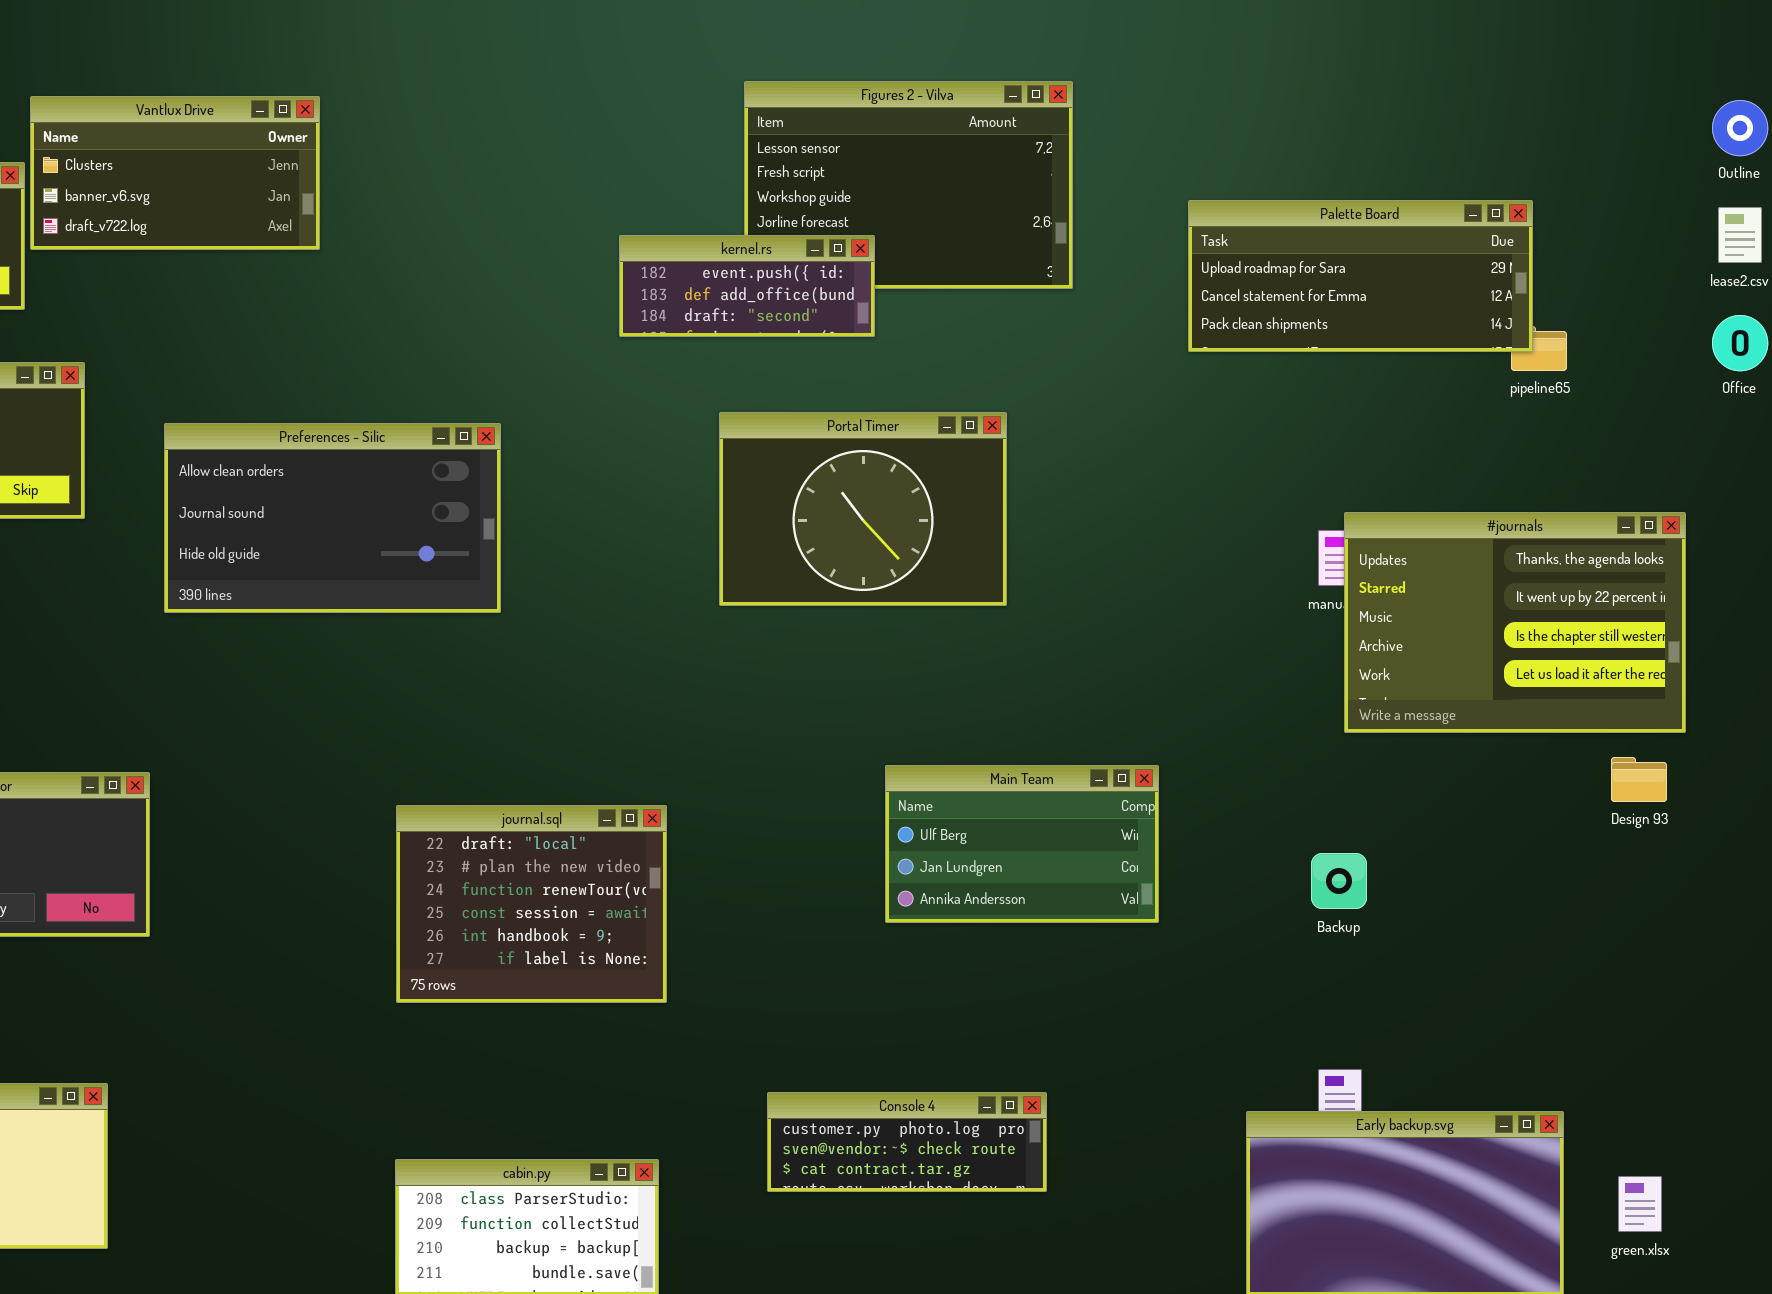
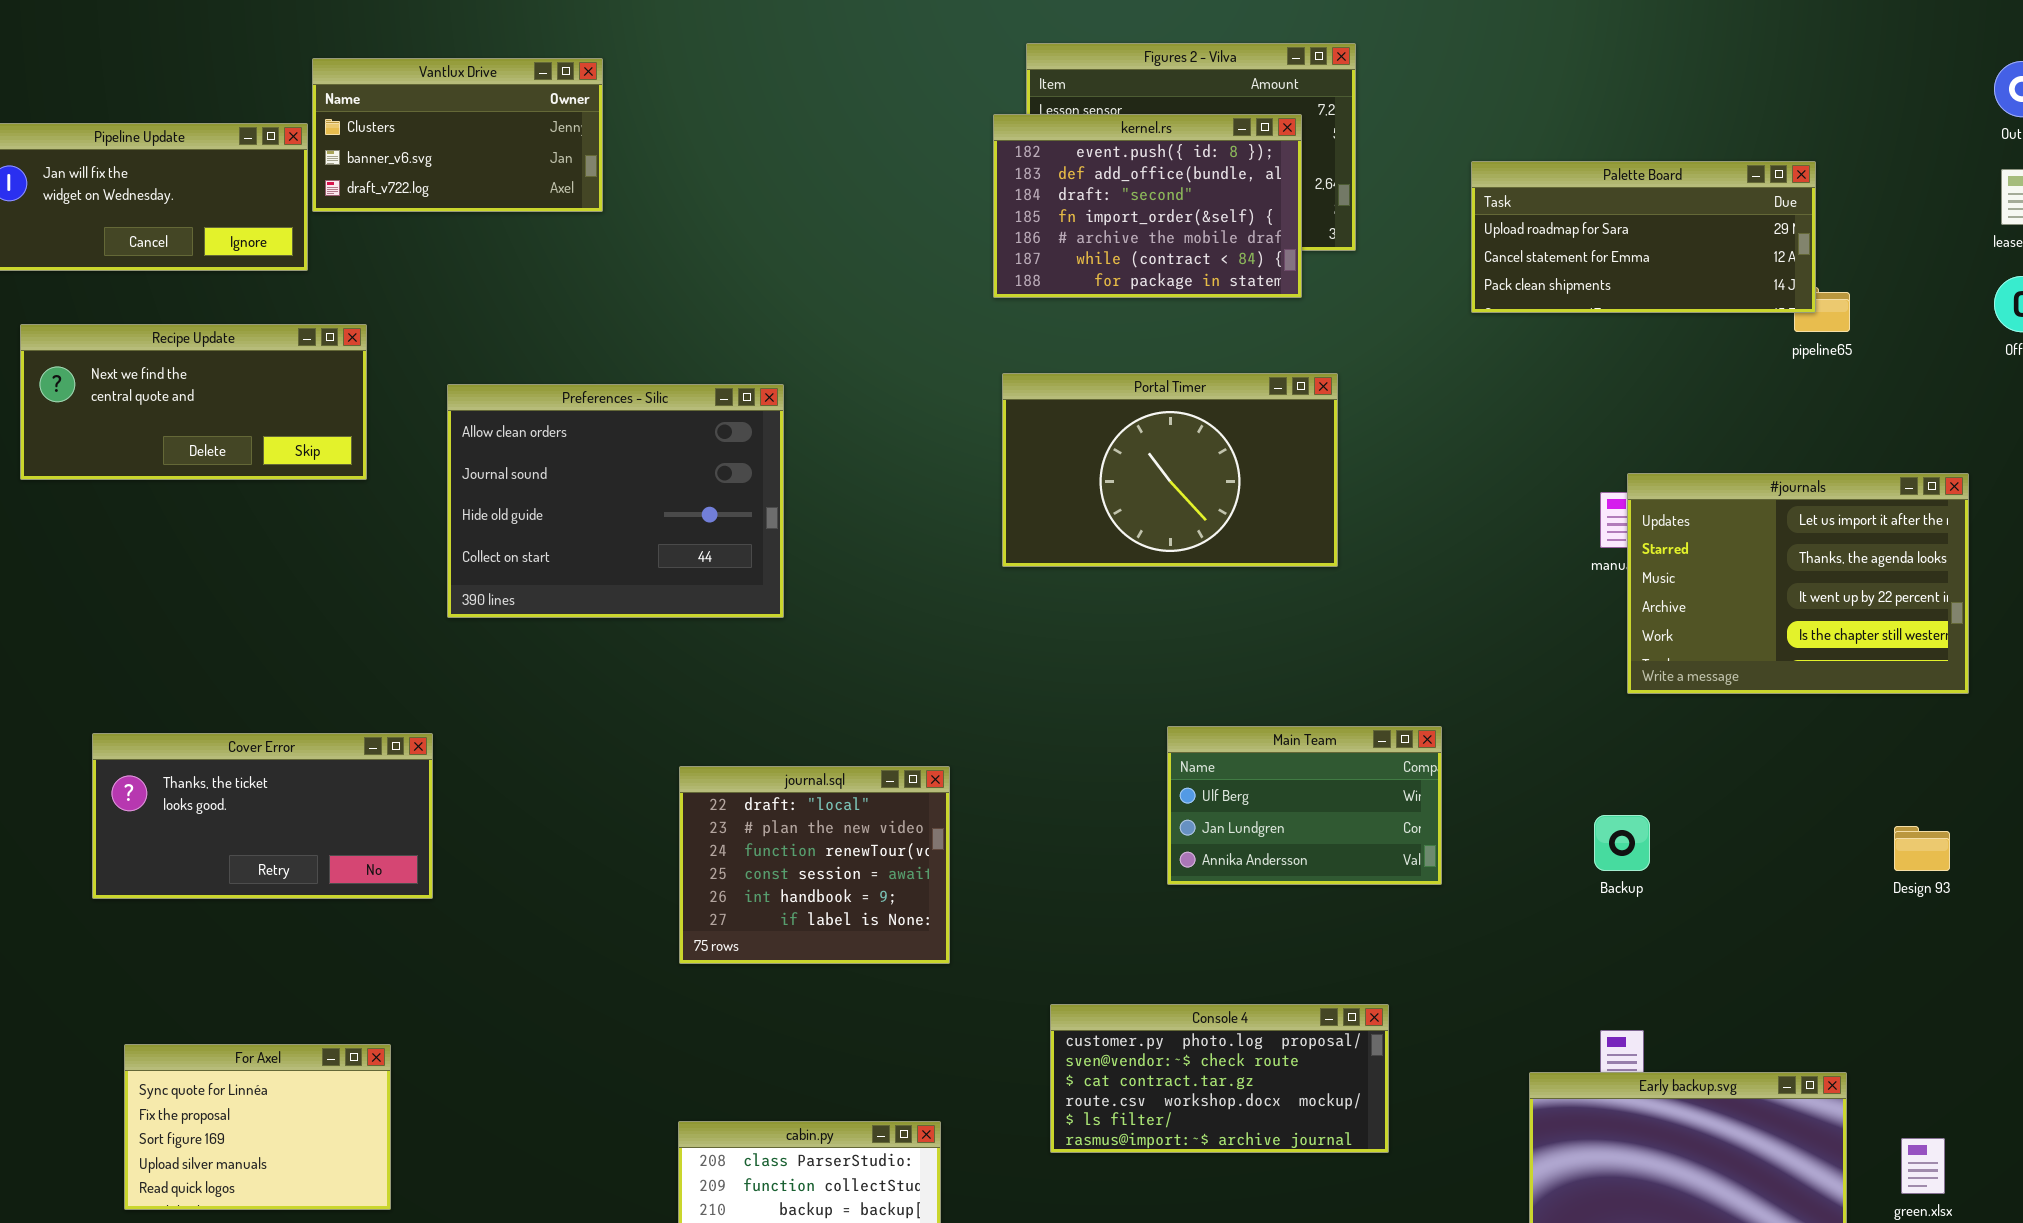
kernel.rs: [619,235,875,337] -> [993,114,1302,298], moved, resized
Portal Timer: [719,412,1007,606] -> [1002,373,1338,567], resized
Preferences - Silic: [164,423,501,613] -> [447,384,784,618], resized
#journals: [1344,512,1686,733] -> [1627,473,1969,694], scrolled up 1 row
Design 93: [1611,757,1667,802] -> [1894,826,1950,871], moved
Console 4: [767,1092,1047,1192] -> [1050,1004,1389,1153], resized

